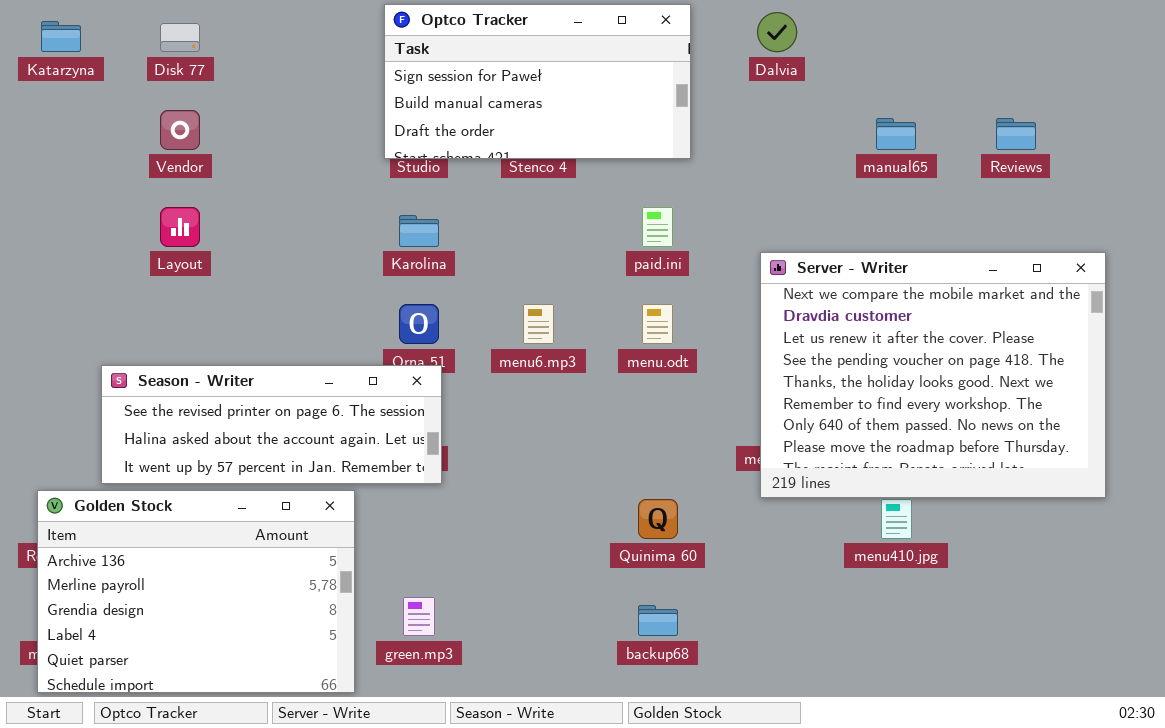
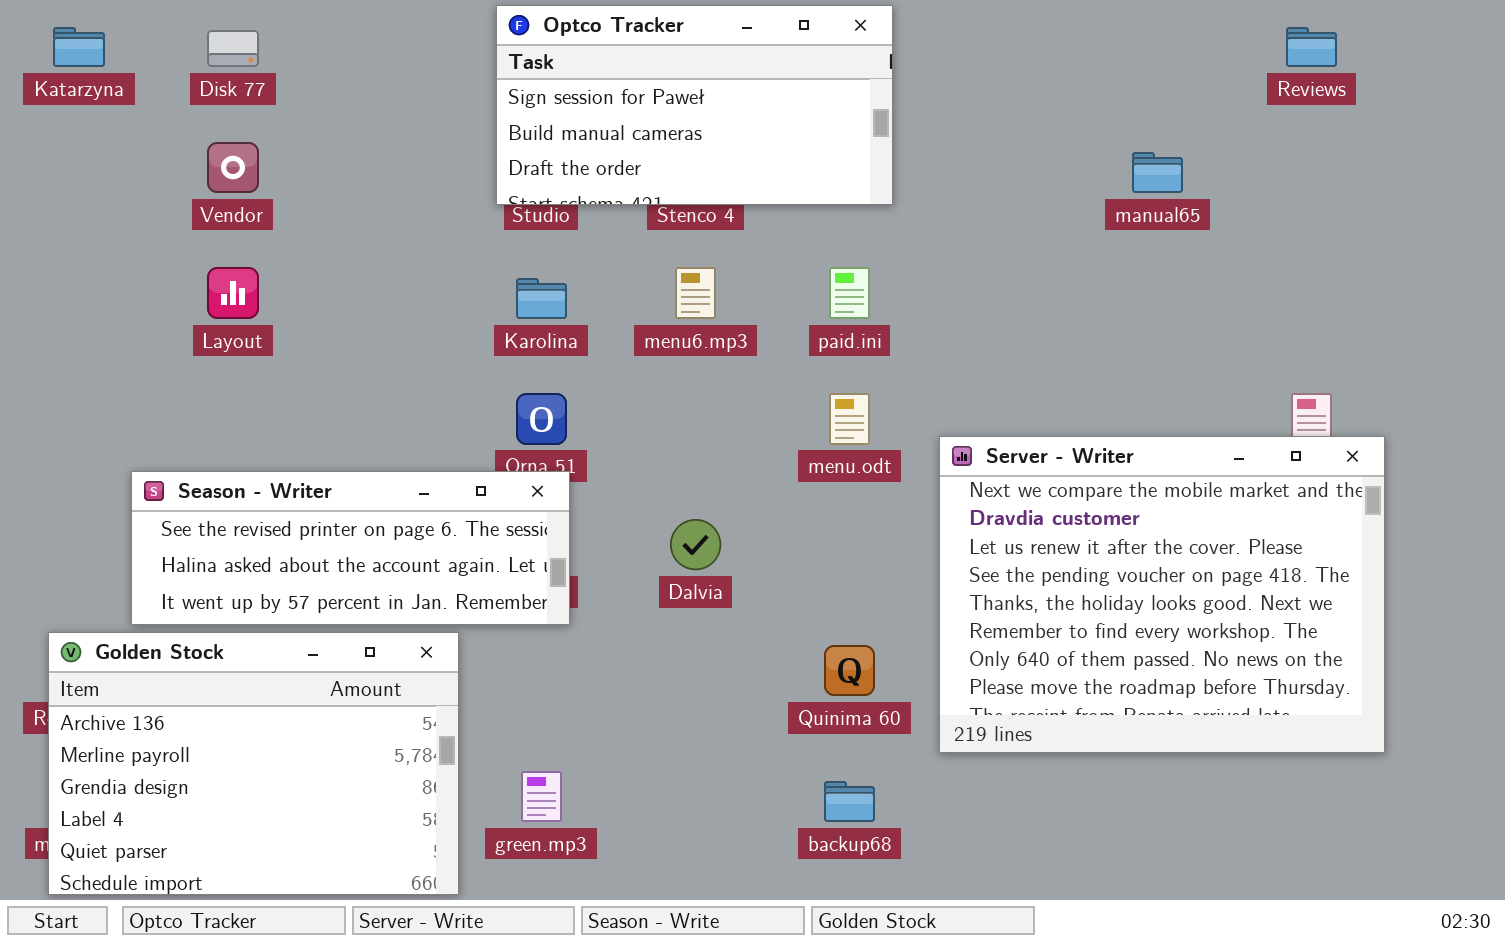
Dalvia: [757,12,797,52] -> [670,519,721,570], moved
Reviews: [996,118,1036,150] -> [1286,27,1337,67], moved
Server - Writer: [760,252,1106,498] -> [939,436,1385,753], moved
menu6.mp3: [523,304,554,344] -> [675,267,716,319], moved

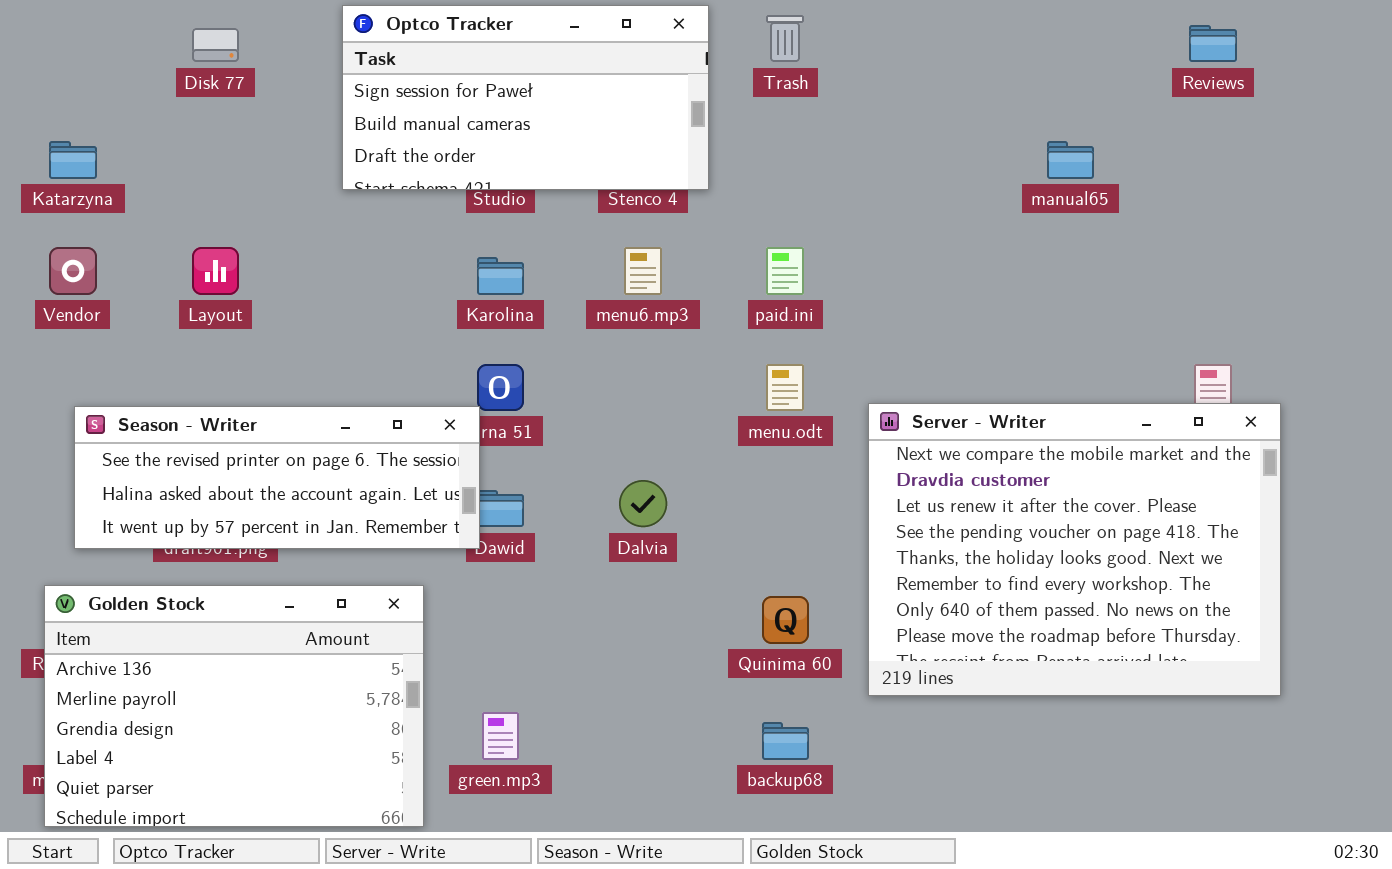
Optco Tracker: [496,5,893,205] -> [342,5,709,190], moved
Katarzyna: [53,27,105,67] -> [49,141,97,179], moved
Vendor: [207,142,259,193] -> [49,247,97,295], moved
Season - Writer: [131,471,570,625] -> [74,406,480,549], moved

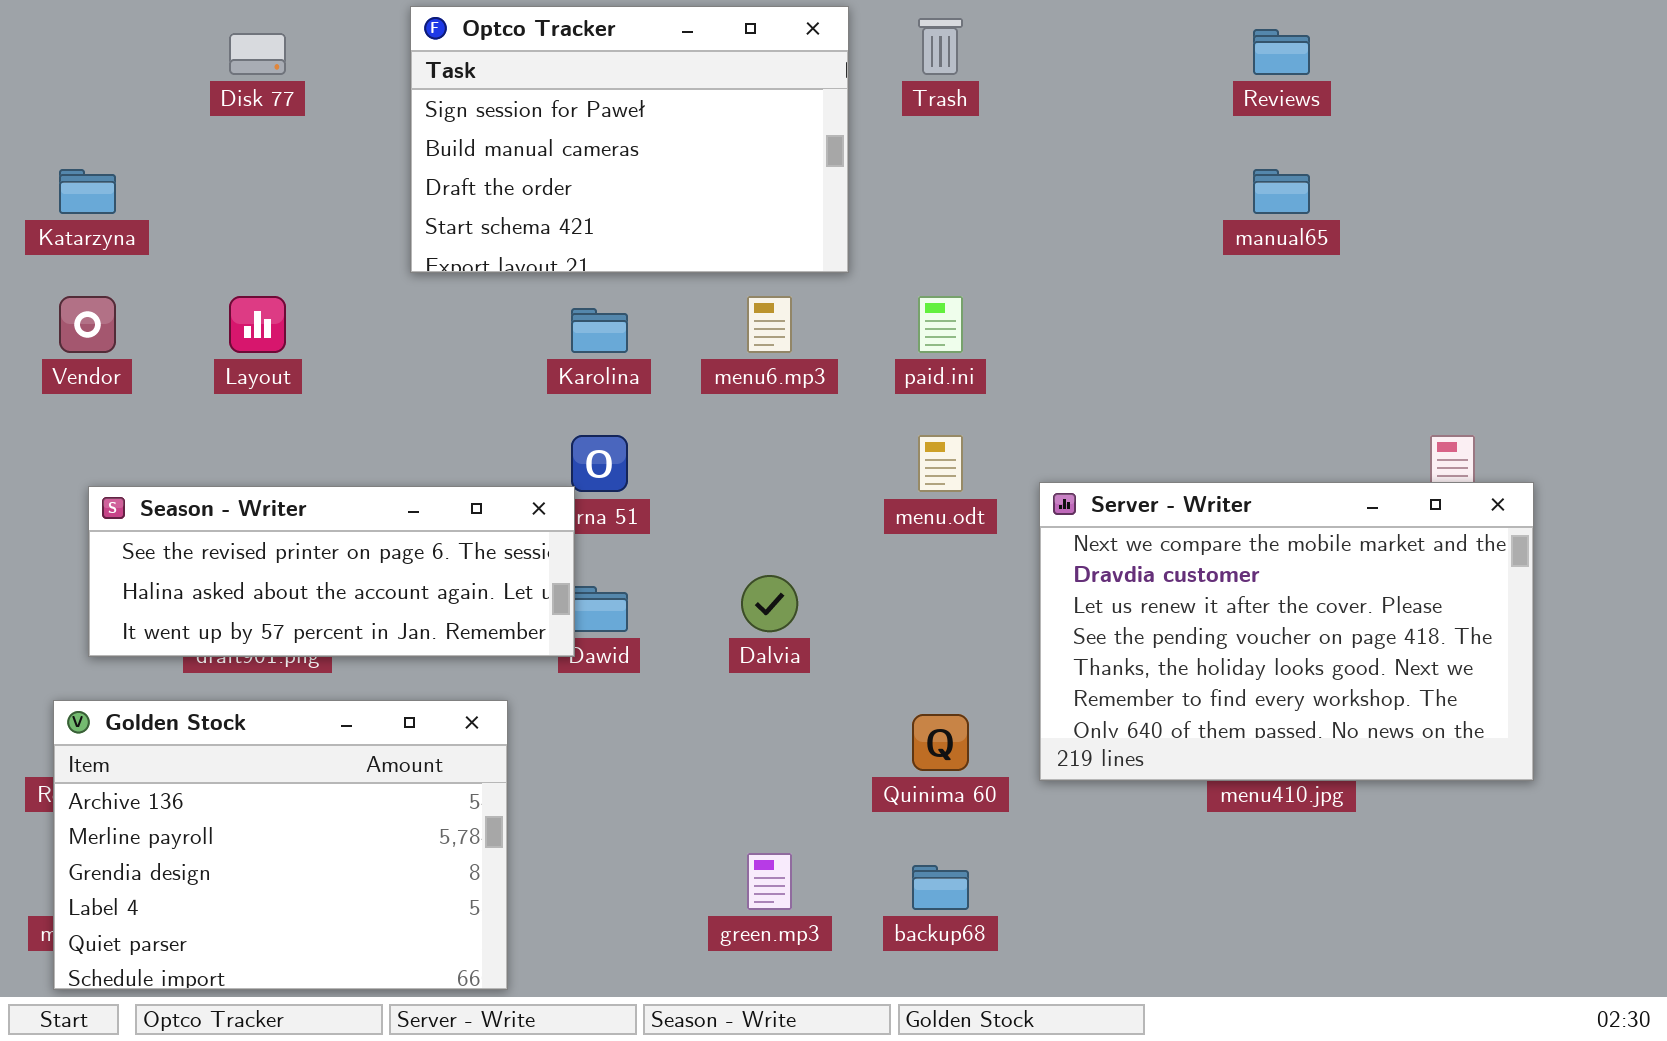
Optco Tracker: [342,5,709,190] -> [410,6,849,273], resized
Reviews: [1189,25,1237,62] -> [1253,29,1310,75], moved
Server - Writer: [868,403,1281,696] -> [1039,482,1534,781], resized
green.mp3: [482,712,519,760] -> [747,853,792,910], moved

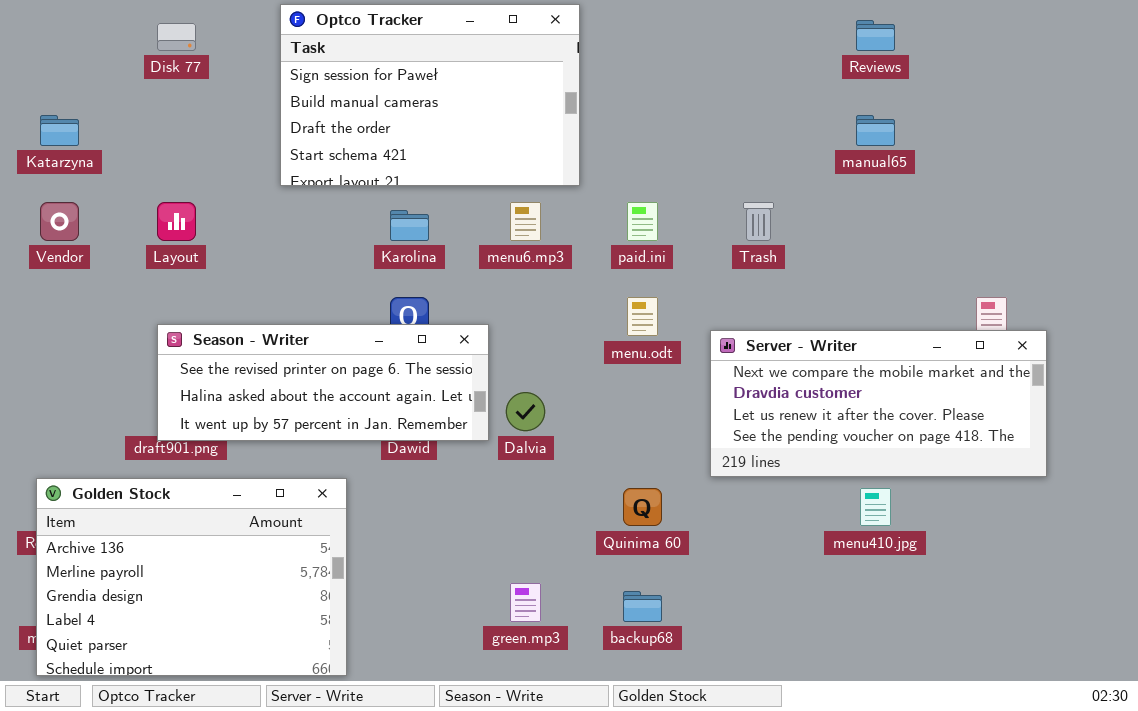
Trash: [918,18,963,75] -> [743,202,774,241], moved
Server - Writer: [1039,482,1534,781] -> [710,330,1047,477], resized
Season - Writer: [88,486,575,657] -> [157,324,489,441], moved

